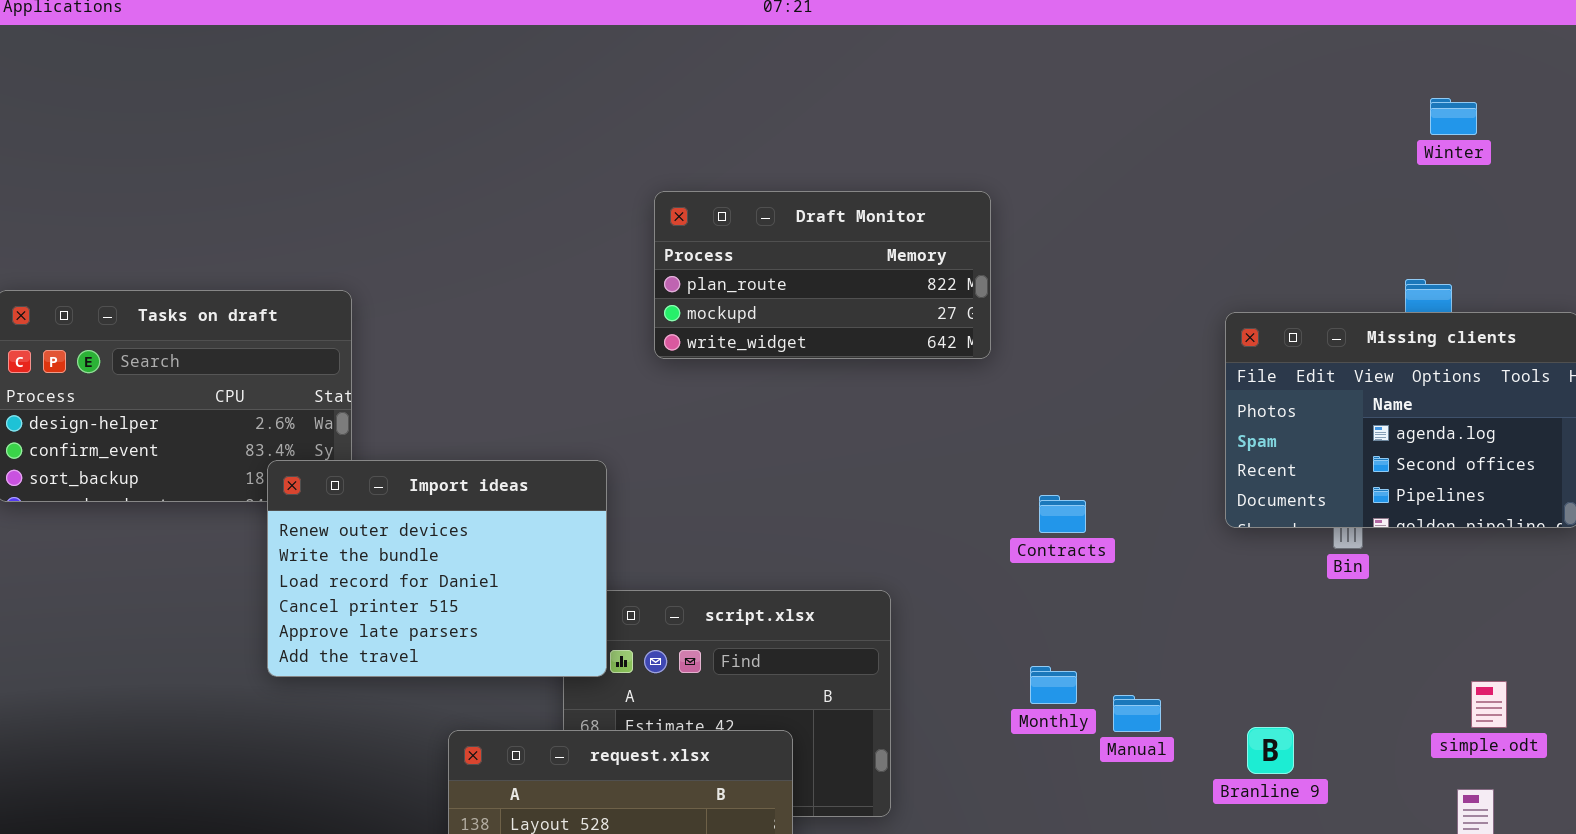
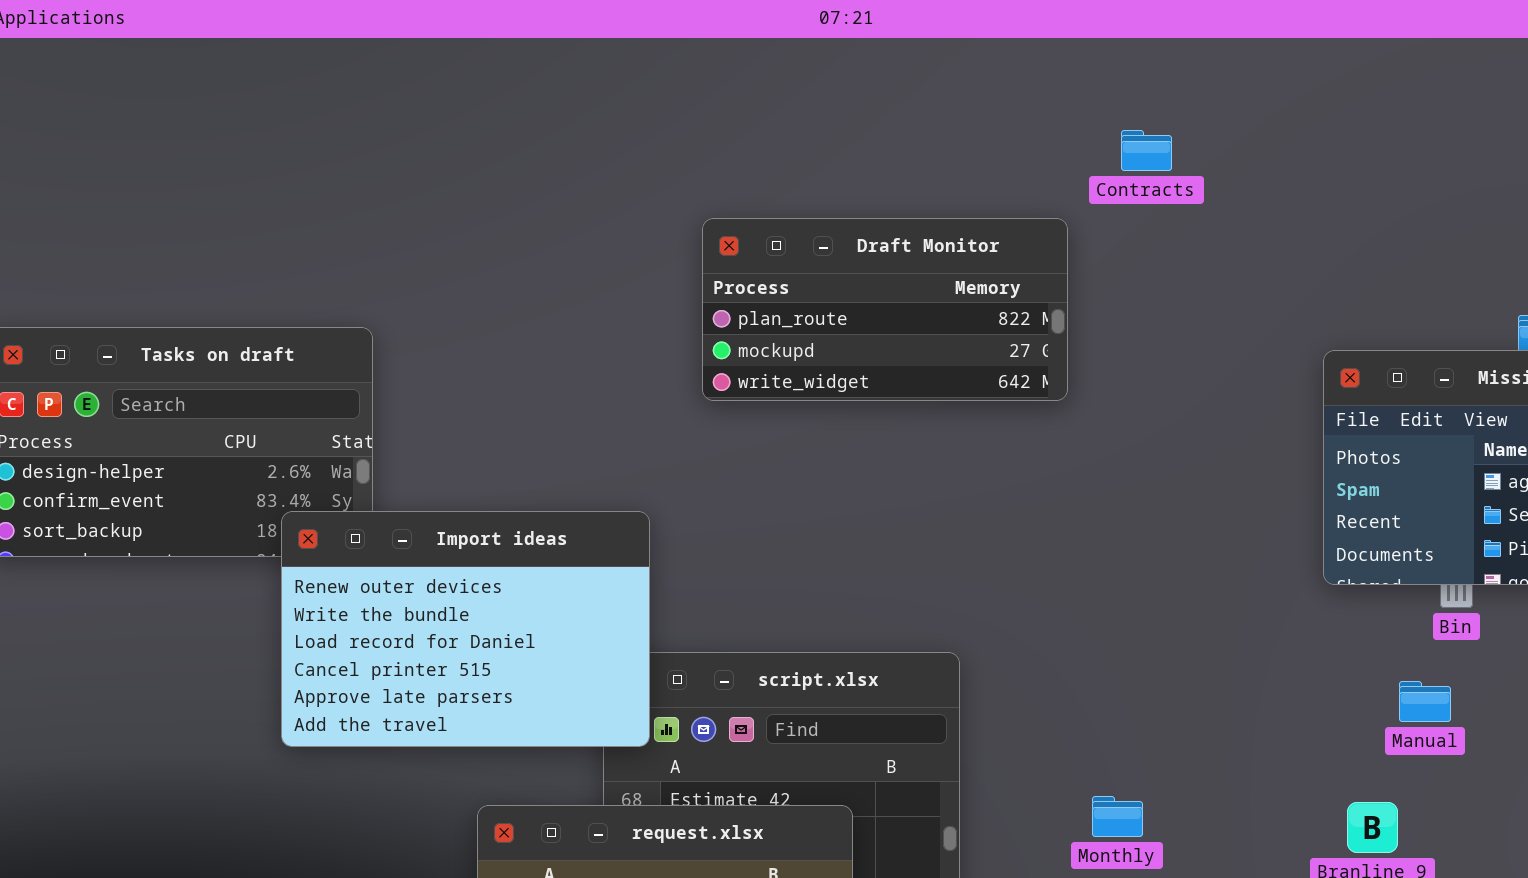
Contracts: [1039,495,1086,533] -> [1121,130,1172,171], moved
Monthly: [1030,666,1077,704] -> [1092,796,1143,837], moved
Manual: [1113,695,1161,732] -> [1399,681,1451,722], moved

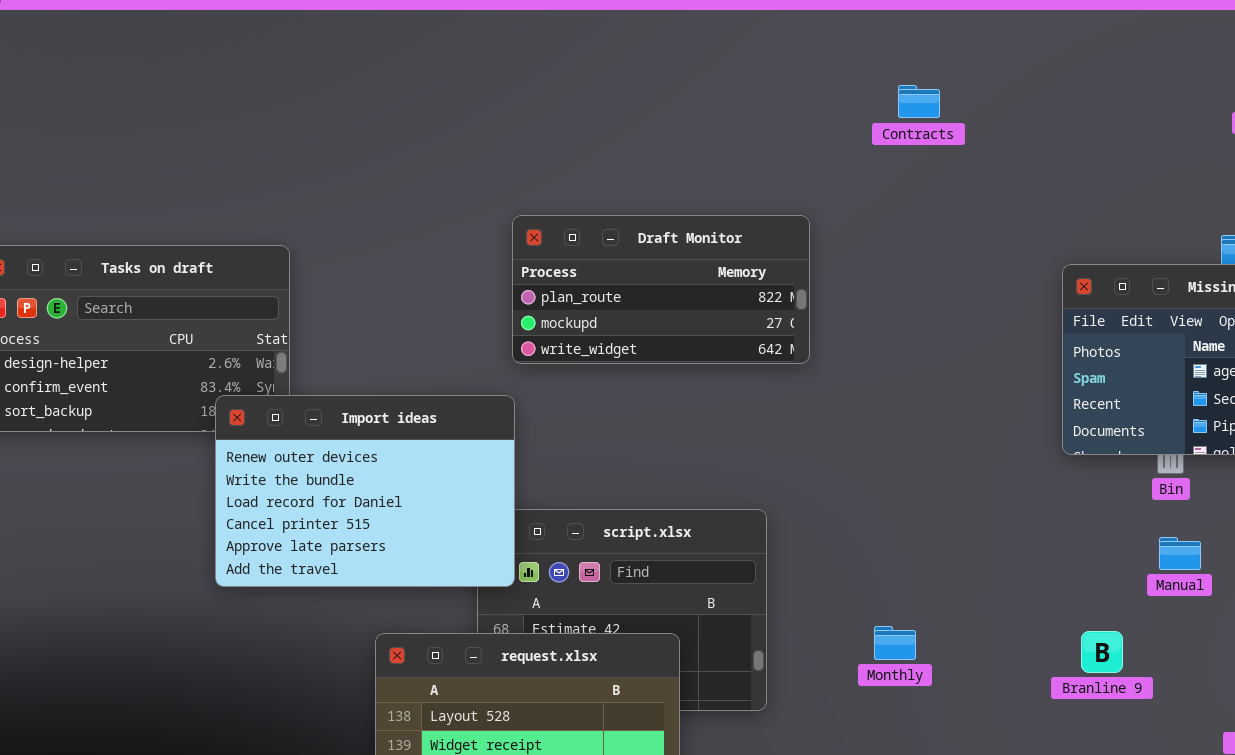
Draft Monitor: [702,218,1068,401] -> [512,215,810,364], moved
Manual: [1399,681,1451,722] -> [1159,537,1201,570], moved

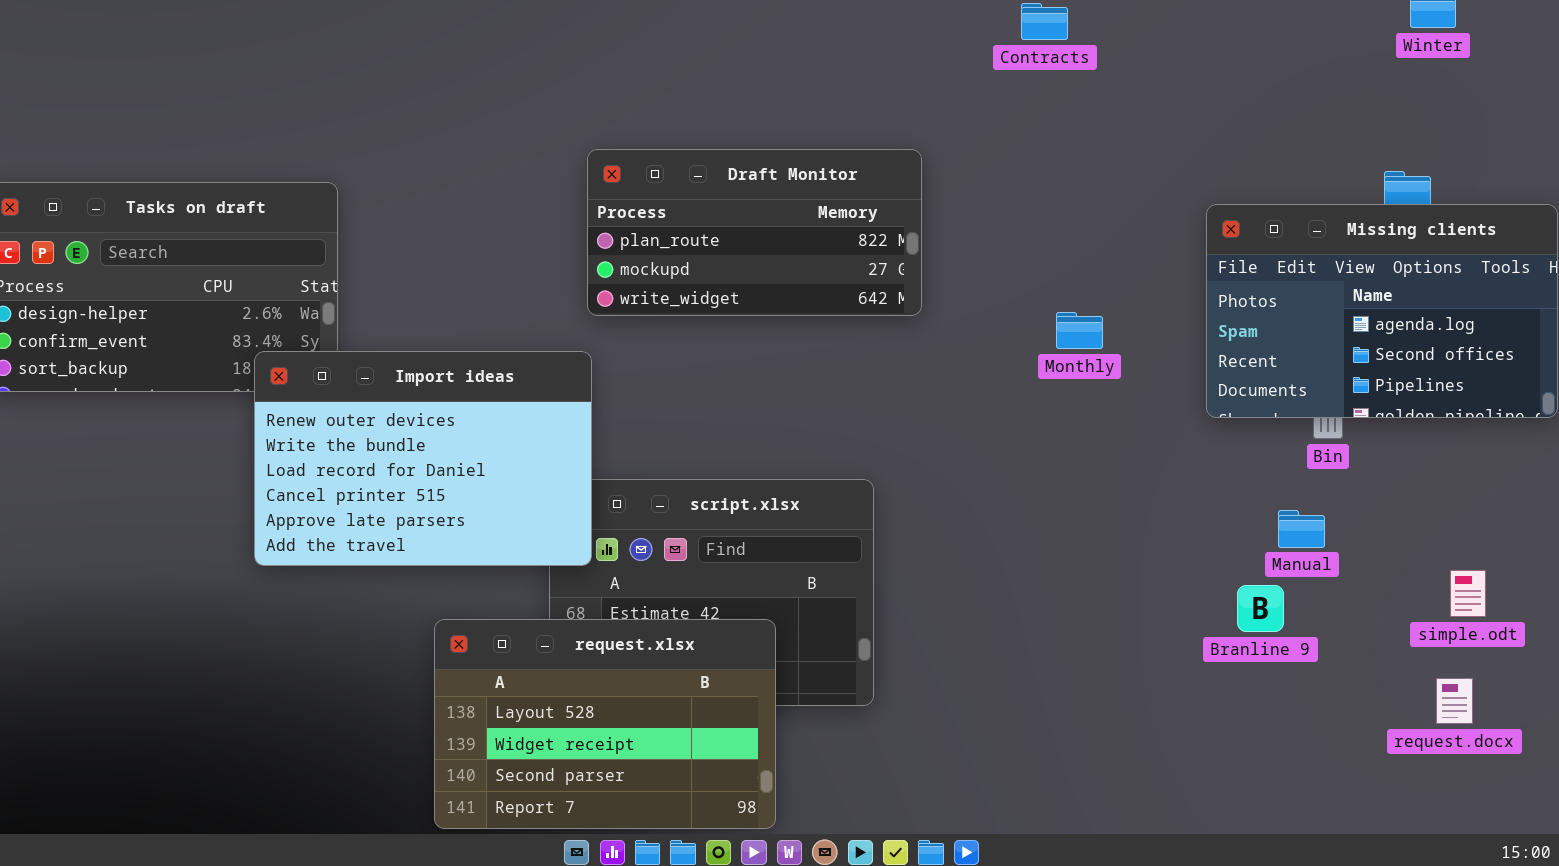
Manual: [1159,537,1201,570] -> [1278,510,1325,548], moved
Monthly: [874,626,916,660] -> [1056,312,1103,349], moved
Branline 9: [1081,631,1123,673] -> [1237,585,1284,632], moved

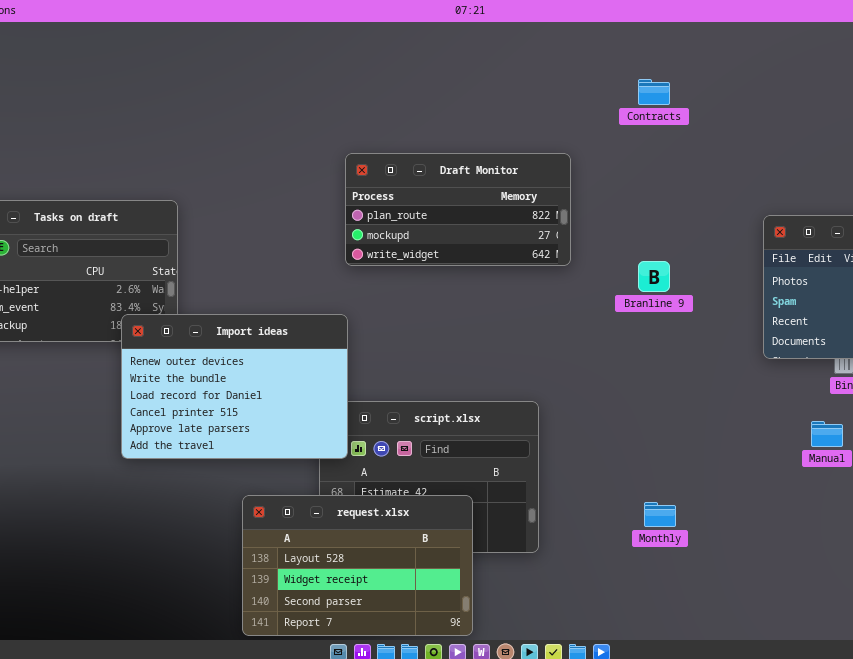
Draft Monitor: [587,149,922,316] -> [345,153,571,266], moved
Monthly: [1056,312,1103,349] -> [644,502,676,527], moved
Branline 9: [1237,585,1284,632] -> [638,261,670,292], moved

